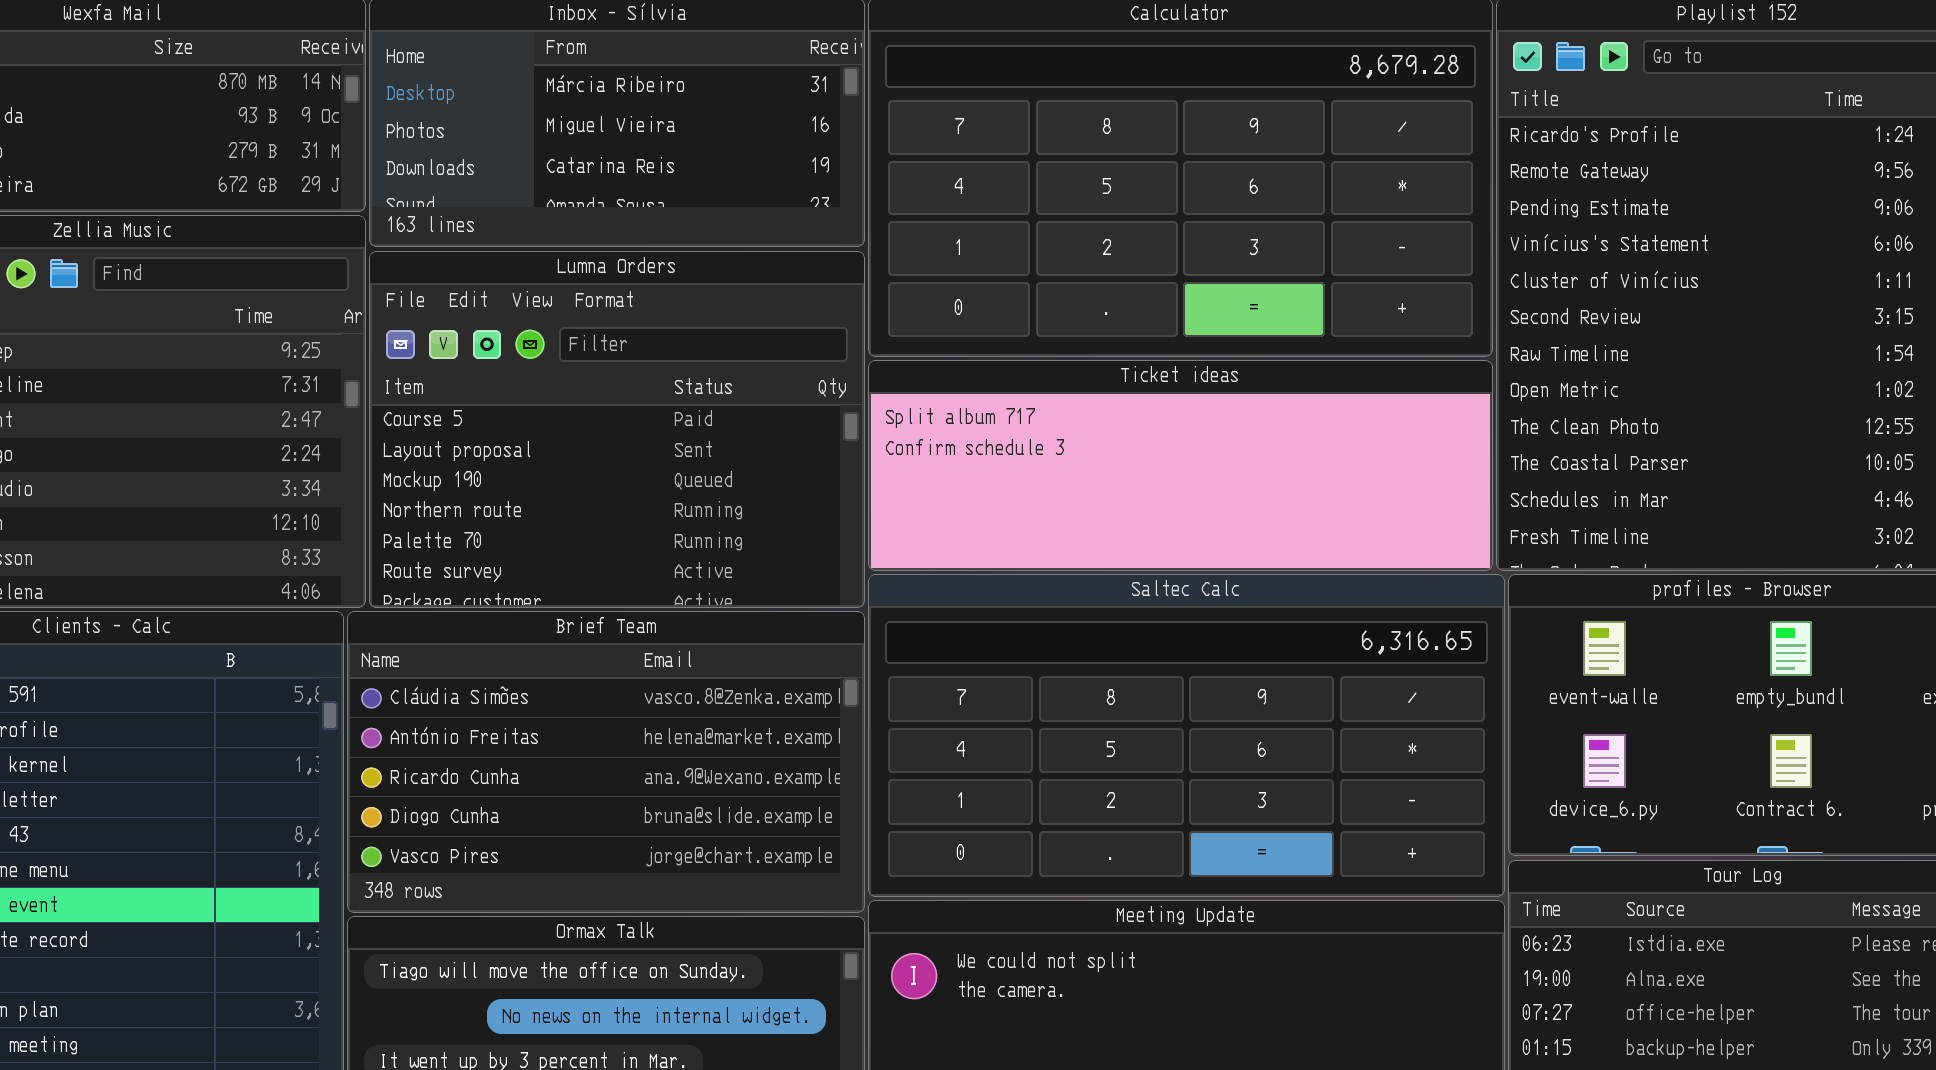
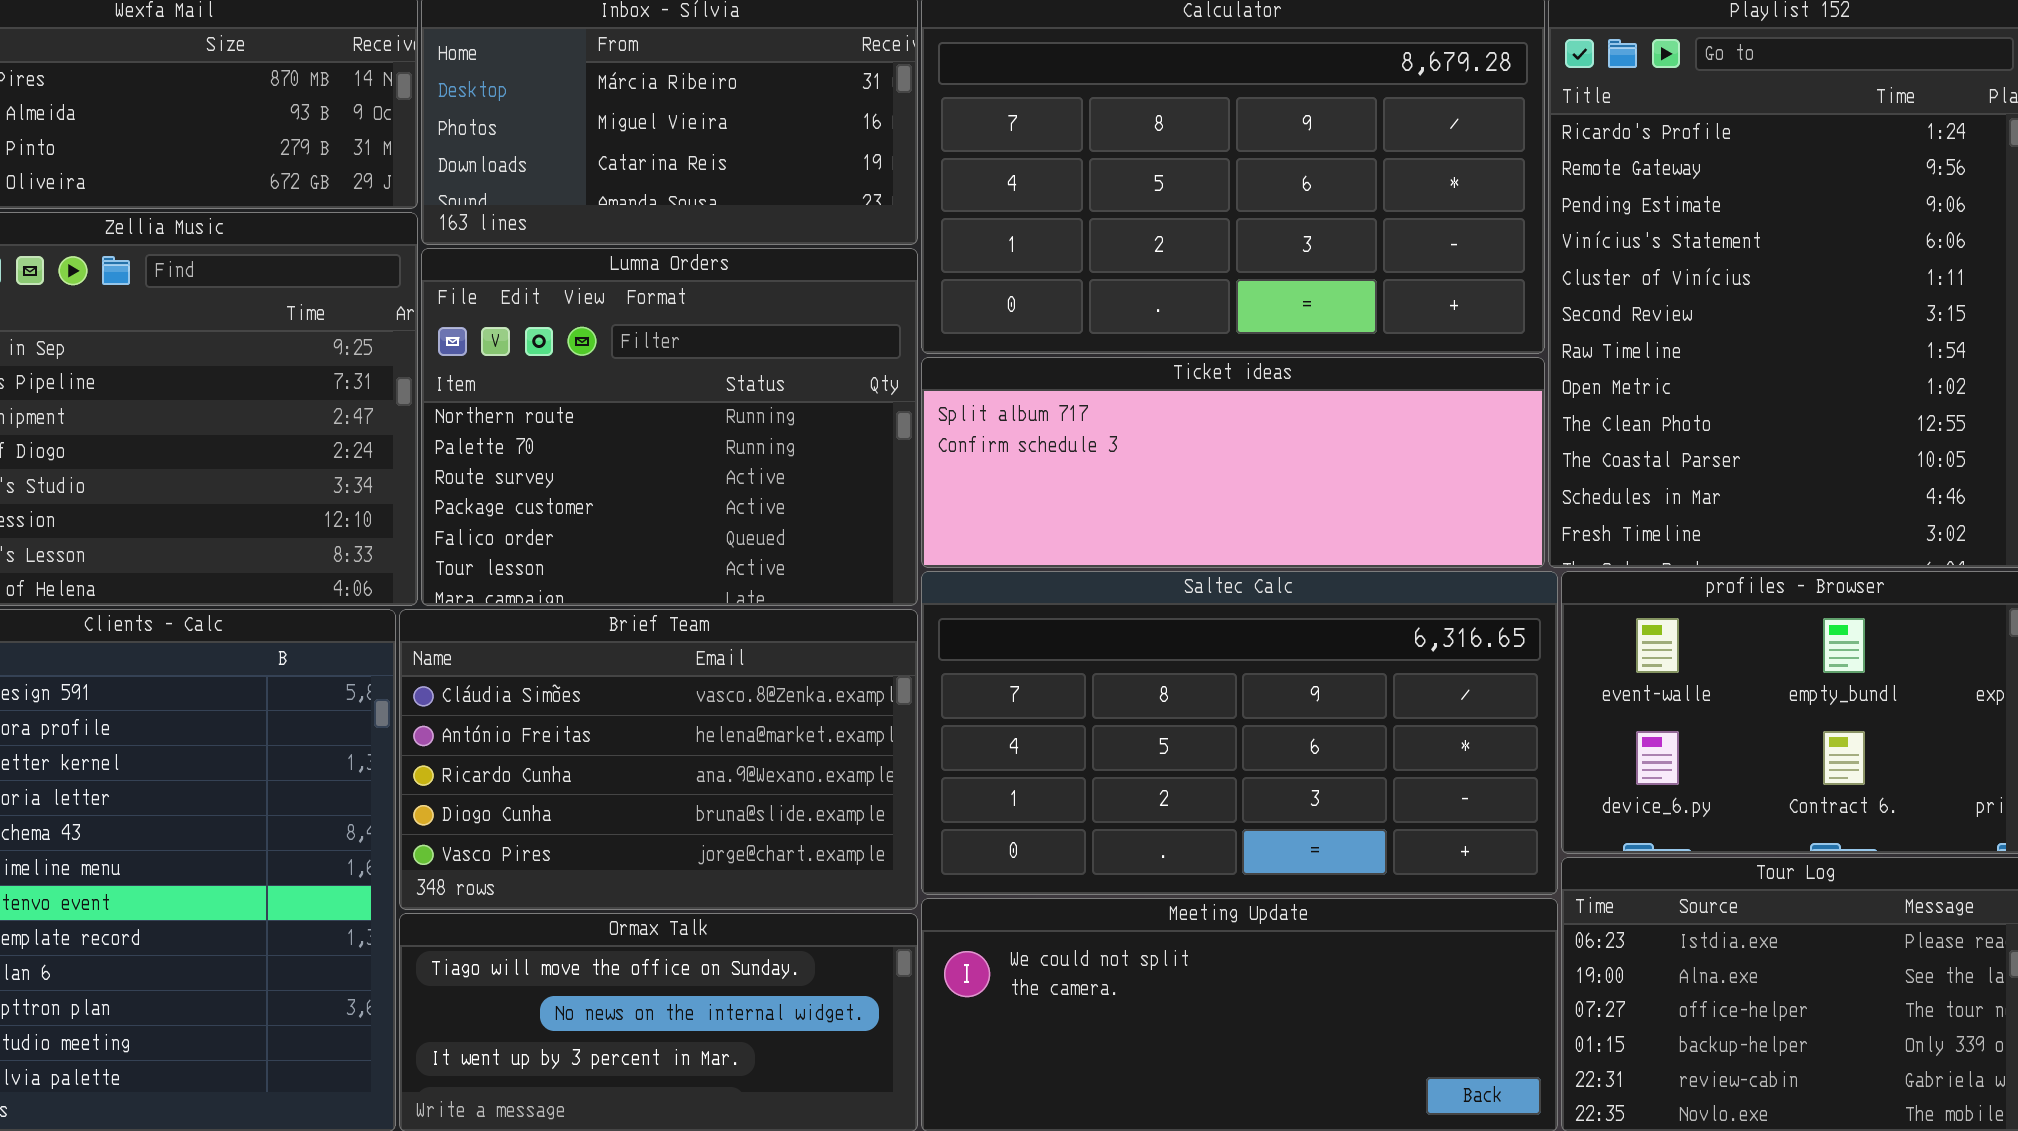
Lumna Orders: [369,251,865,608] -> [421,248,918,606], scrolled down 3 rows

